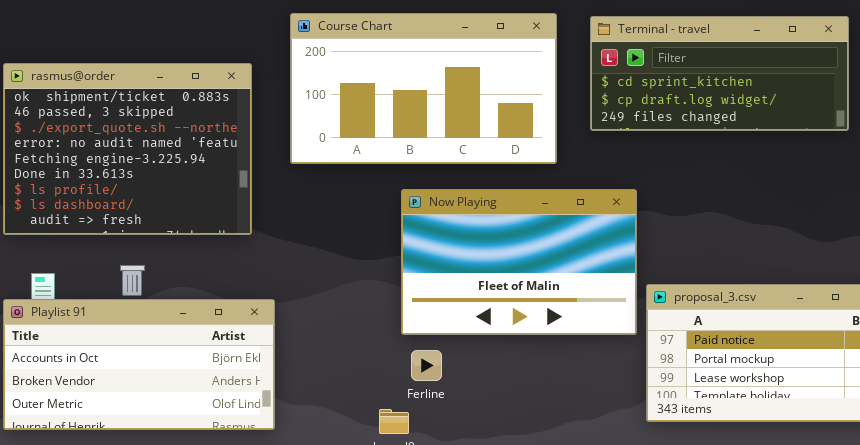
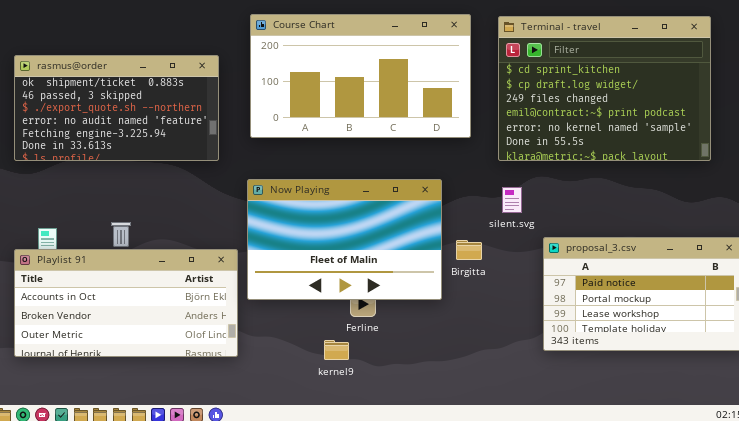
Terminal - travel: [590,16,849,131] -> [498,16,711,161], resized
rasmus@order: [3,63,252,235] -> [14,55,219,161], resized
Now Playing: [401,189,637,335] -> [247,179,442,300], moved

